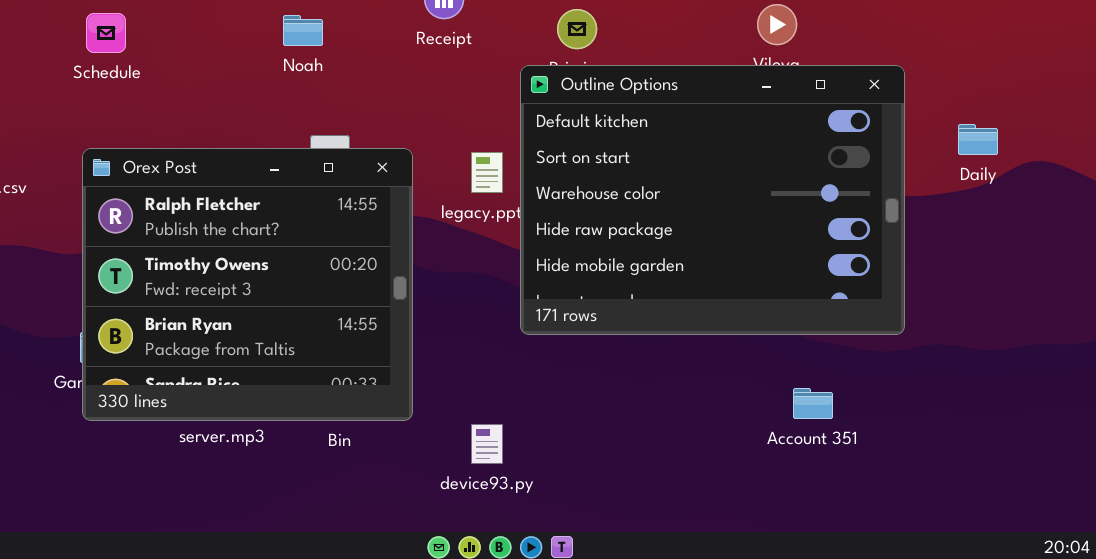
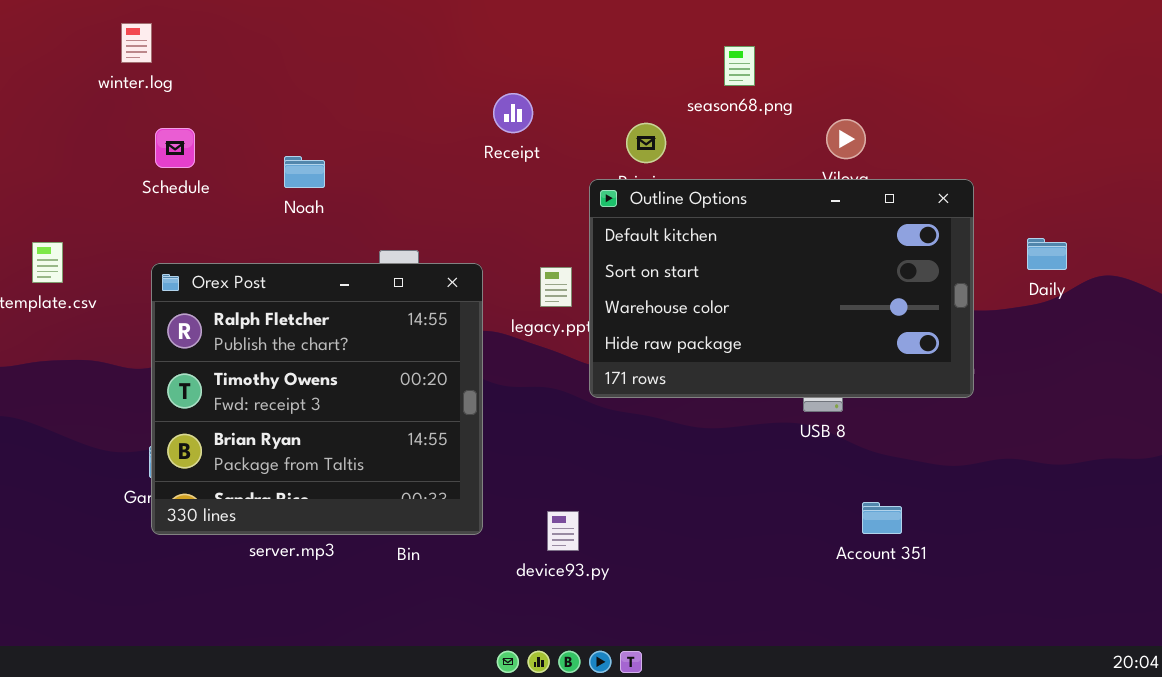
Noah: [283,15,323,46] -> [284,156,325,188], moved
Outline Options: [520,65,905,335] -> [589,179,974,398], resized
device93.py: [471,424,503,464] -> [547,511,579,551], moved

